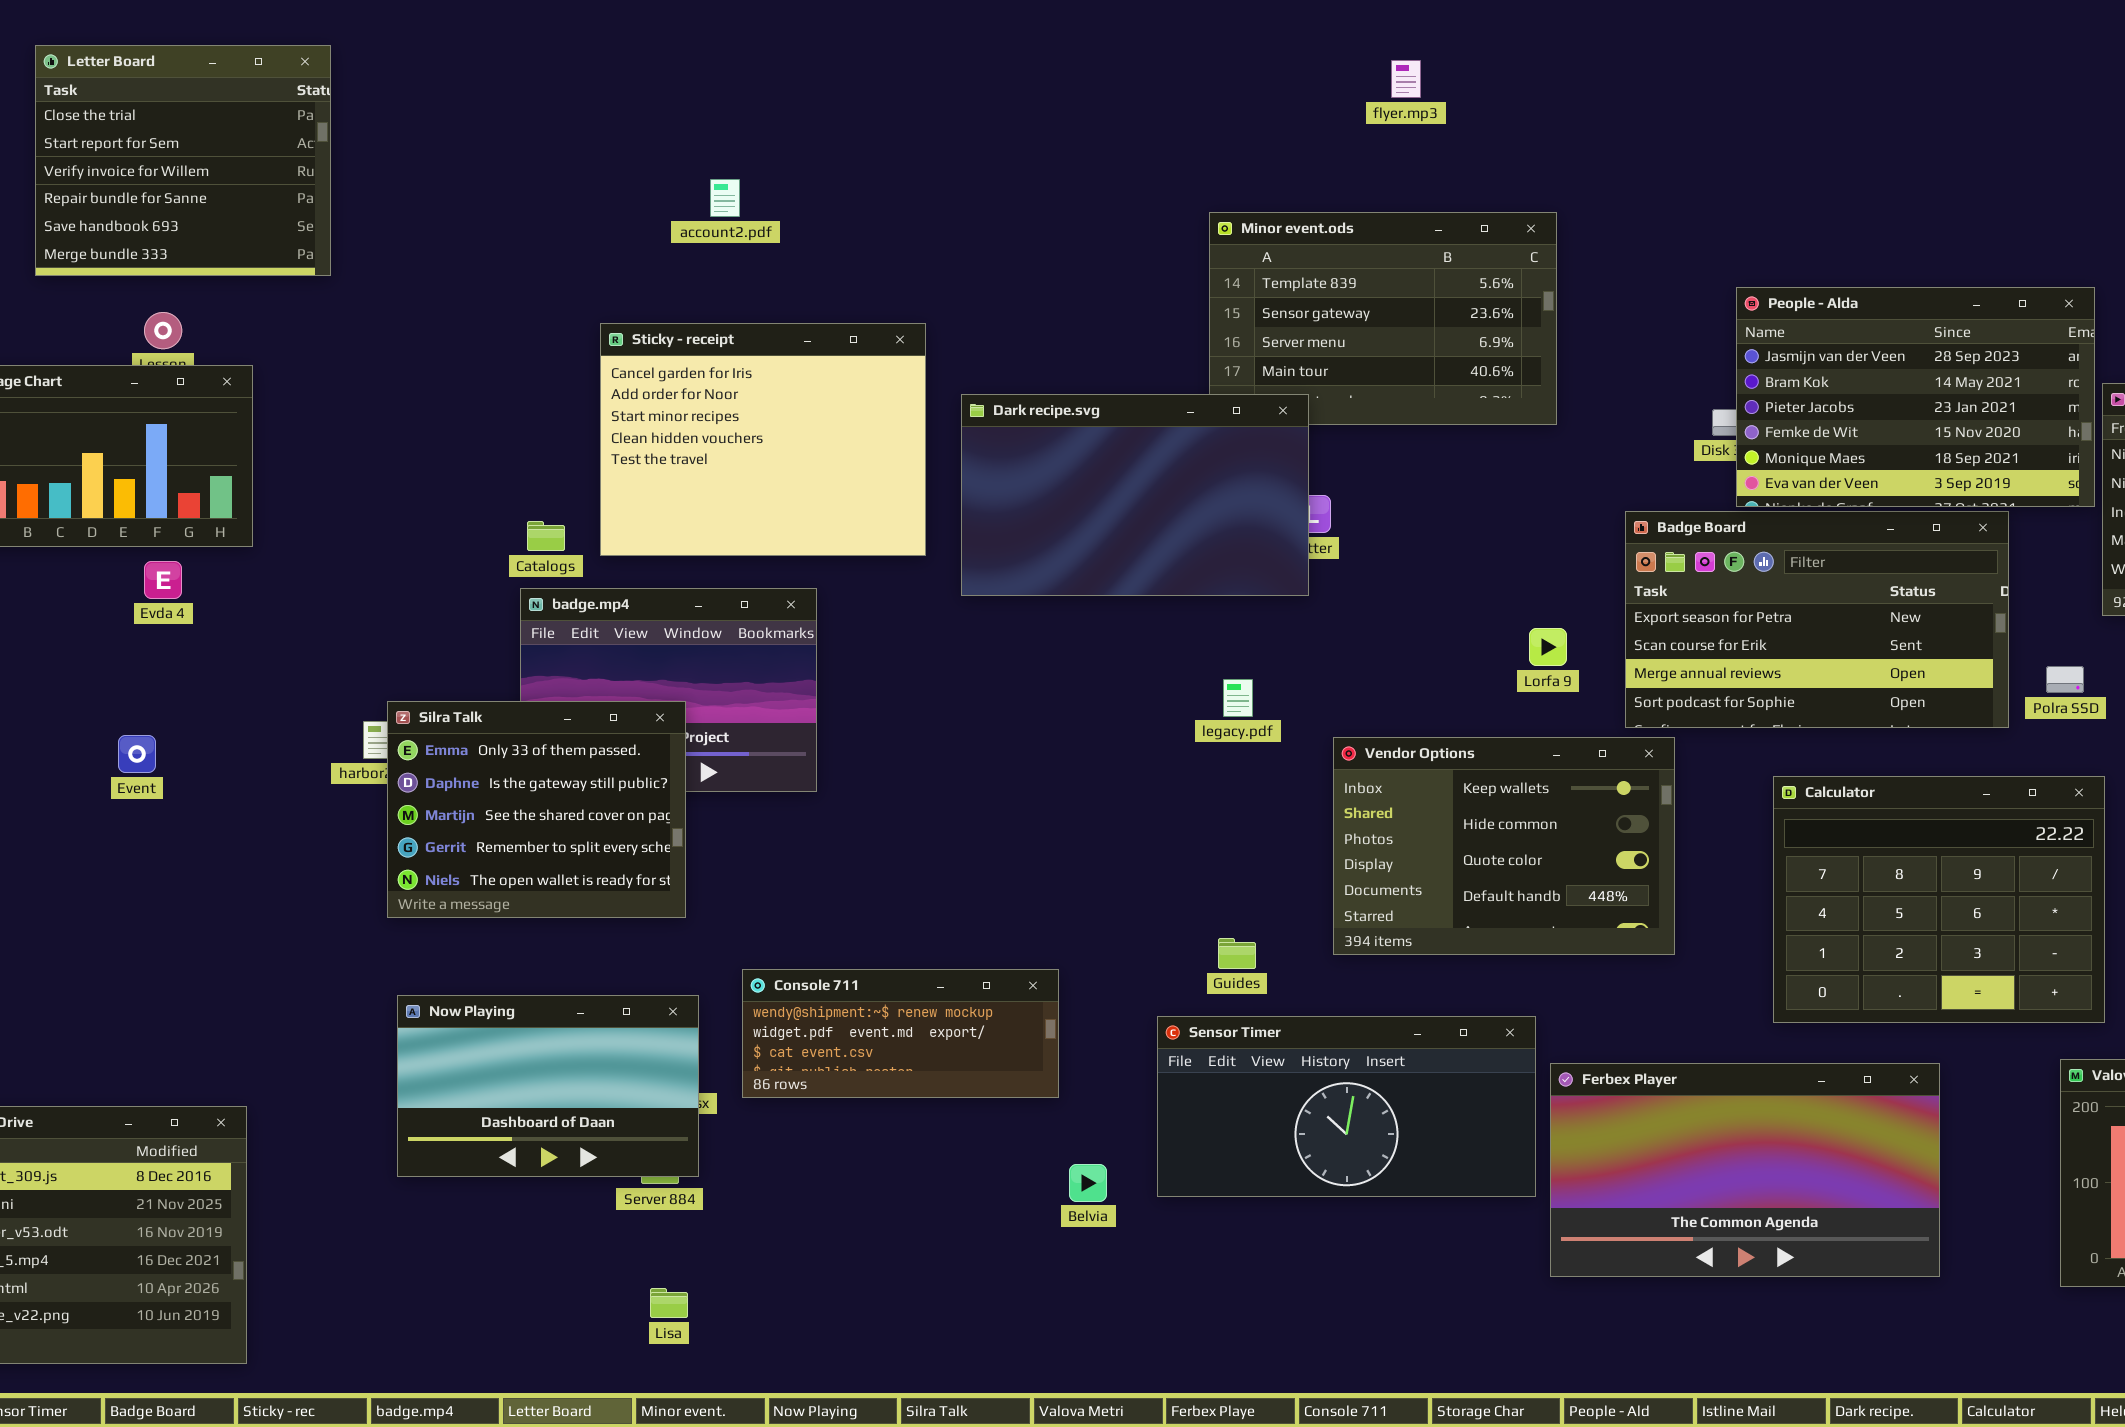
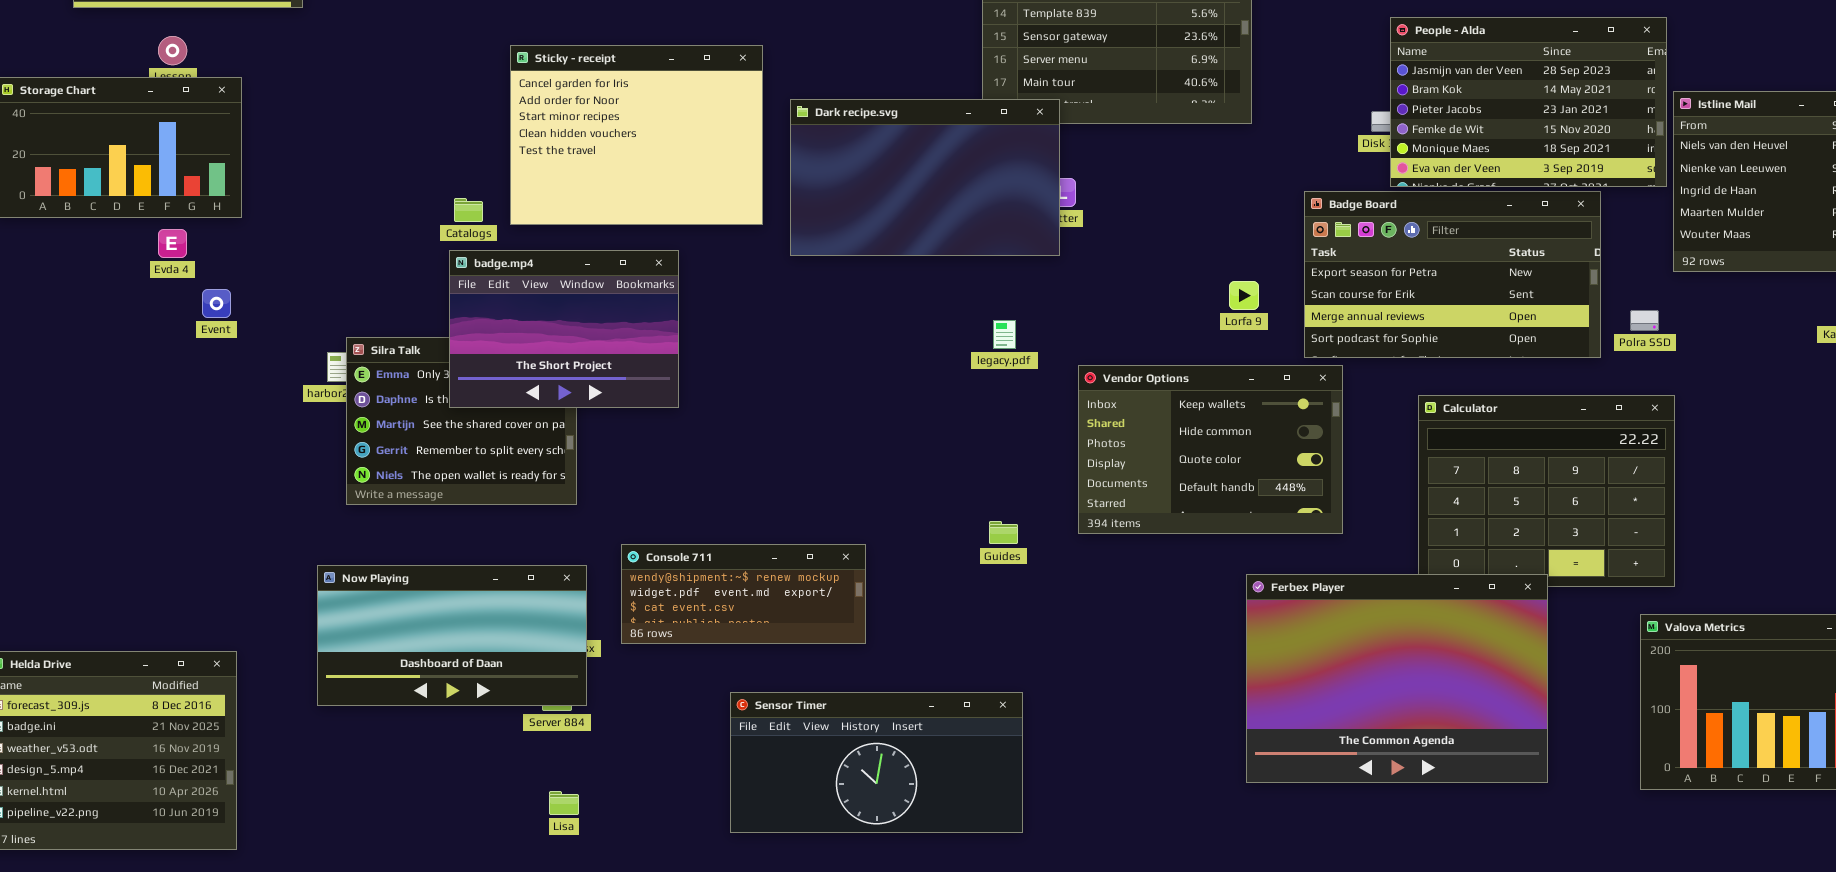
badge.mp4: [520,588,817,792] -> [449,250,679,408], raised
Event: [118,735,156,773] -> [202,289,231,318], moved
Now Playing: [397,995,699,1177] -> [317,565,587,706], resized
Sensor Timer: [1157,1016,1536,1197] -> [730,692,1023,833], moved
Ferbex Player: [1550,1063,1940,1277] -> [1246,574,1548,783], resized

